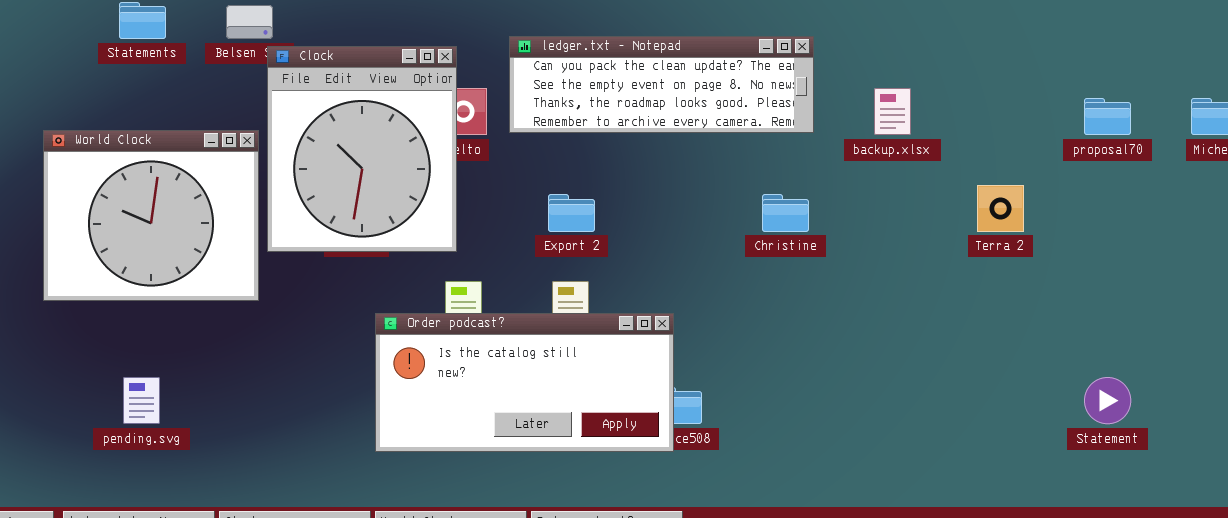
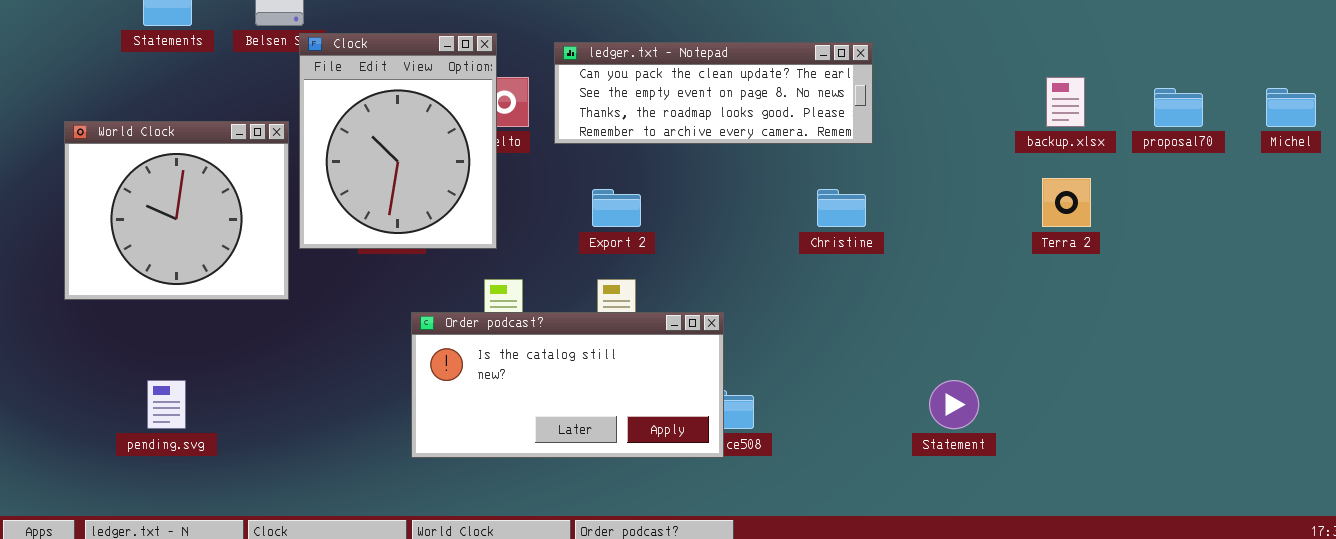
ledger.txt - Notepad: [509,36,814,133] -> [554,42,873,144], moved
backup.xlsx: [874,88,911,135] -> [1046,77,1085,127], moved
Statement: [1084,377,1131,424] -> [929,380,979,429], moved

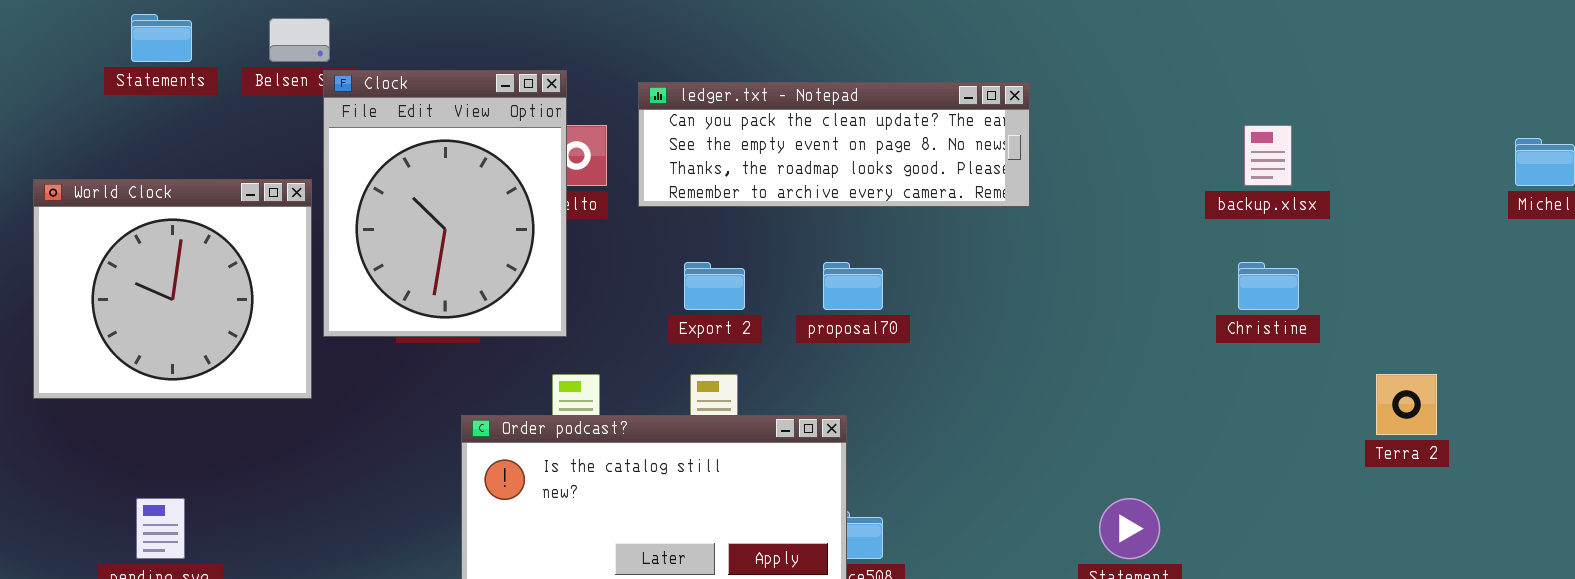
proposal70: [1154,88,1203,127] -> [823,262,883,310], moved
Terra 2: [1042,178,1091,227] -> [1376,374,1437,435], moved
Christine: [817,189,866,227] -> [1238,262,1299,310], moved

